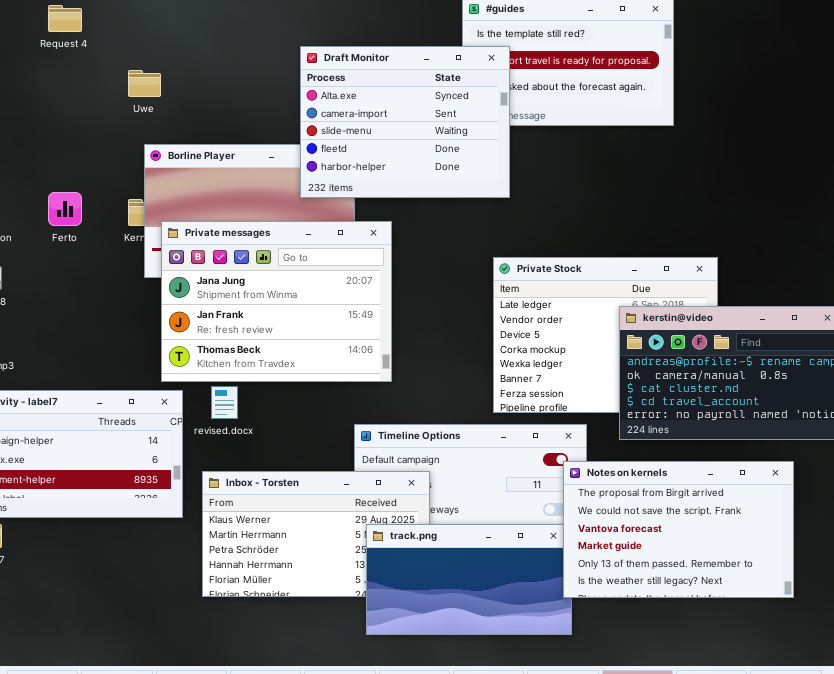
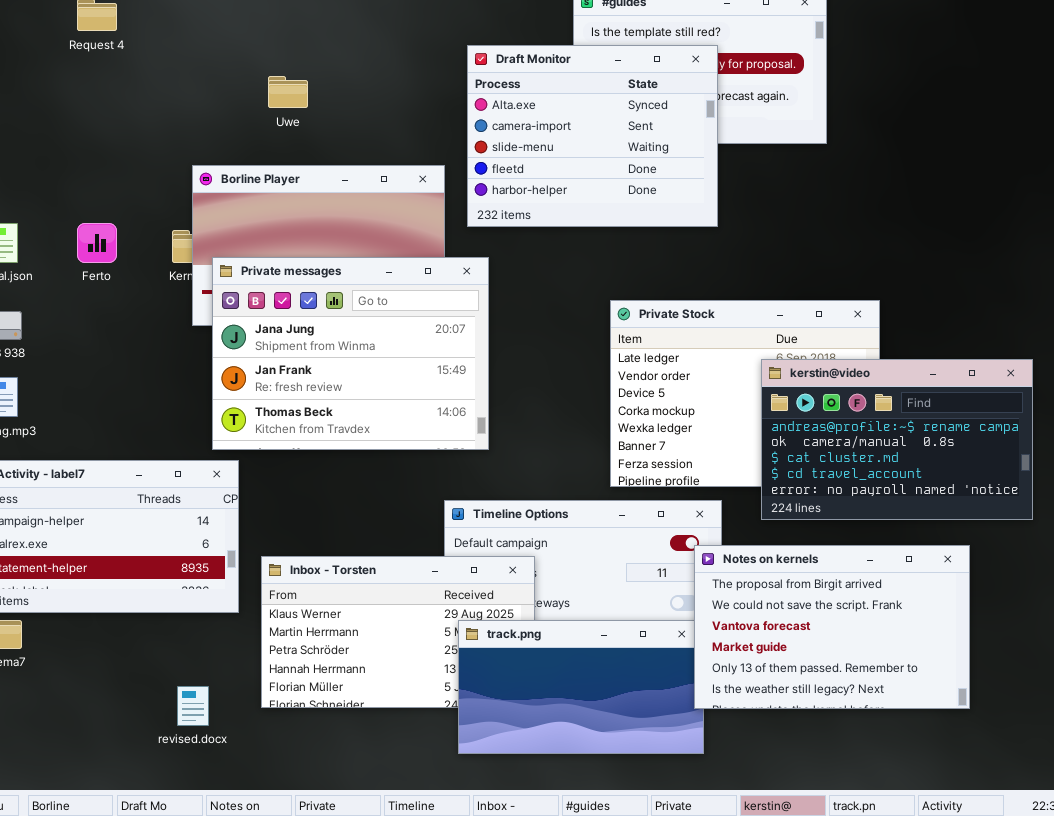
Draft Monitor: [300,46,510,198] -> [467,45,718,227], moved
Uwe: [128,70,161,97] -> [268,76,308,108], moved
revised.docx: [211,386,238,419] -> [177,686,209,726], moved

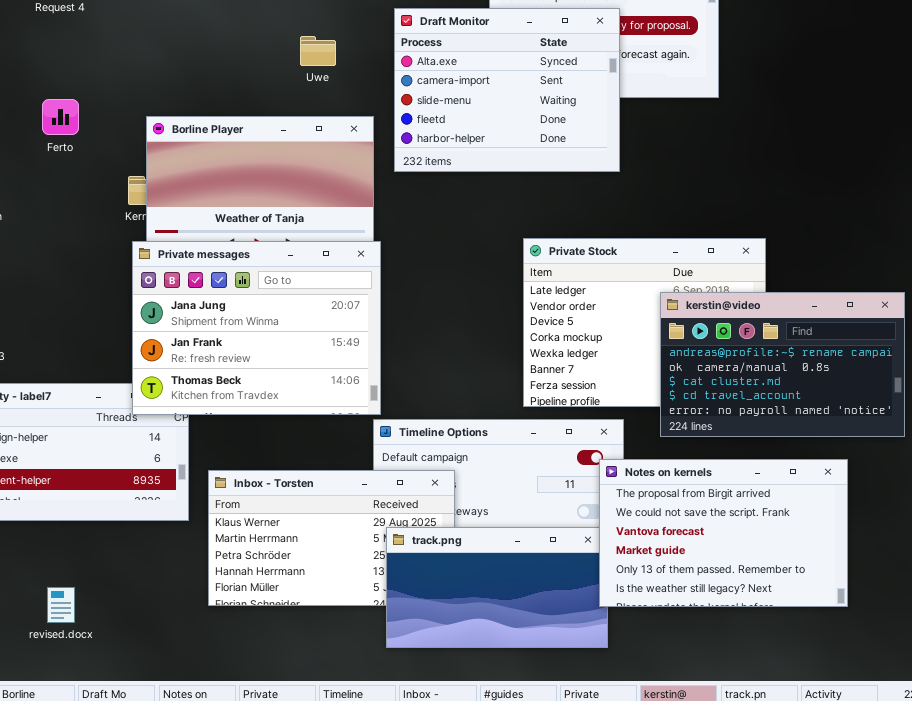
Uwe: [268,76,308,108] -> [300,36,336,66], moved
Ferto: [77,223,117,263] -> [42,99,79,135], moved
Private messages: [212,257,489,450] -> [132,241,381,415], moved
revised.docx: [177,686,209,726] -> [47,587,75,623], moved

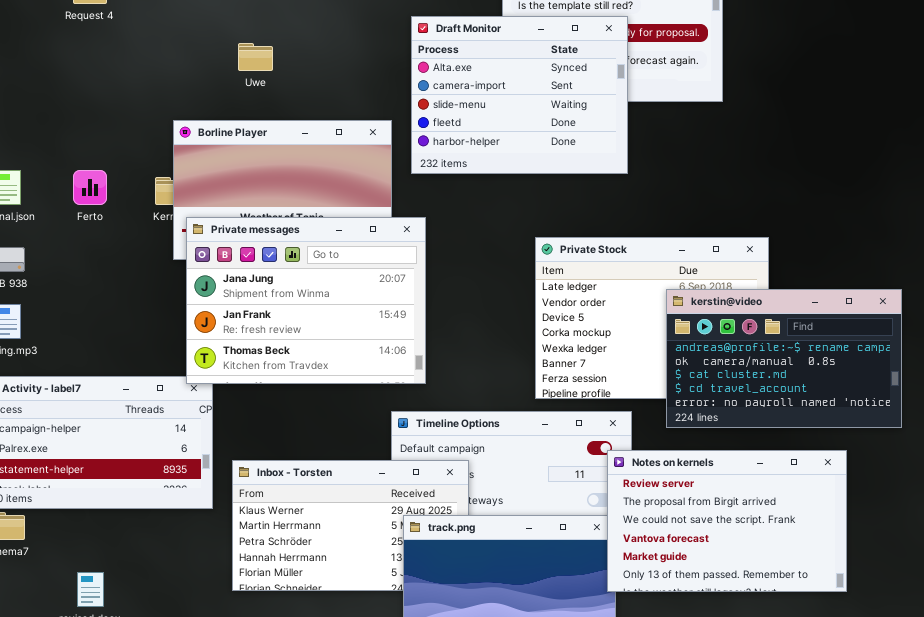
Uwe: [300,36,336,66] -> [238,43,273,71], moved
Ferto: [42,99,79,135] -> [73,170,107,205], moved
Private messages: [132,241,381,415] -> [186,217,426,384], moved
Notes on kernels: [599,459,848,607] -> [607,450,847,592], scrolled up 1 row

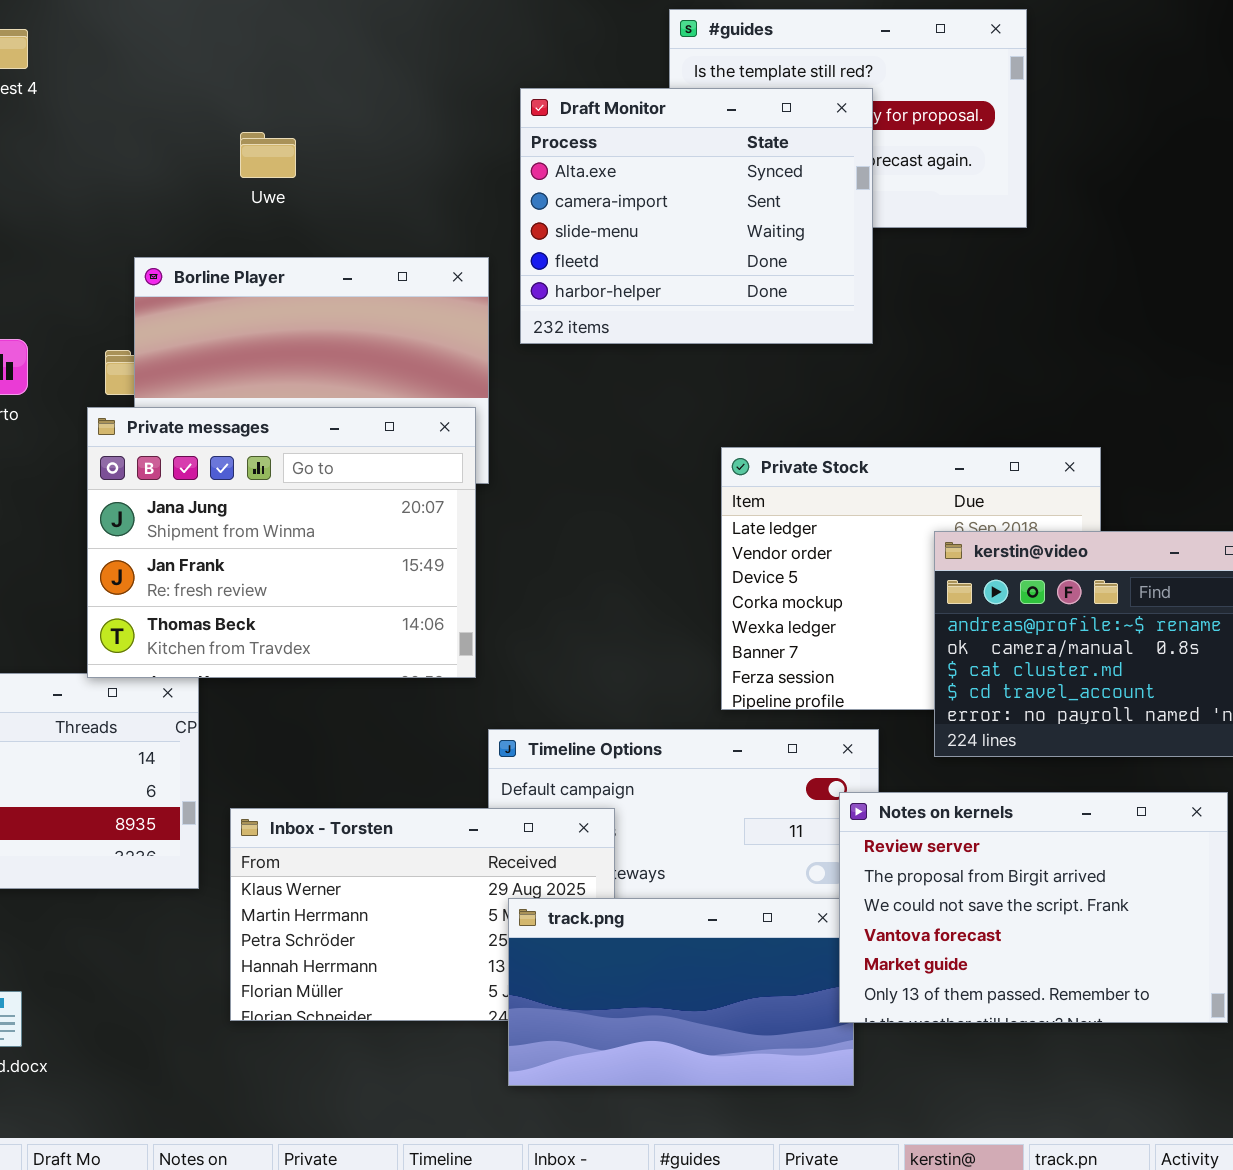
Private messages: [186,217,426,384] -> [87,407,476,678], moved

